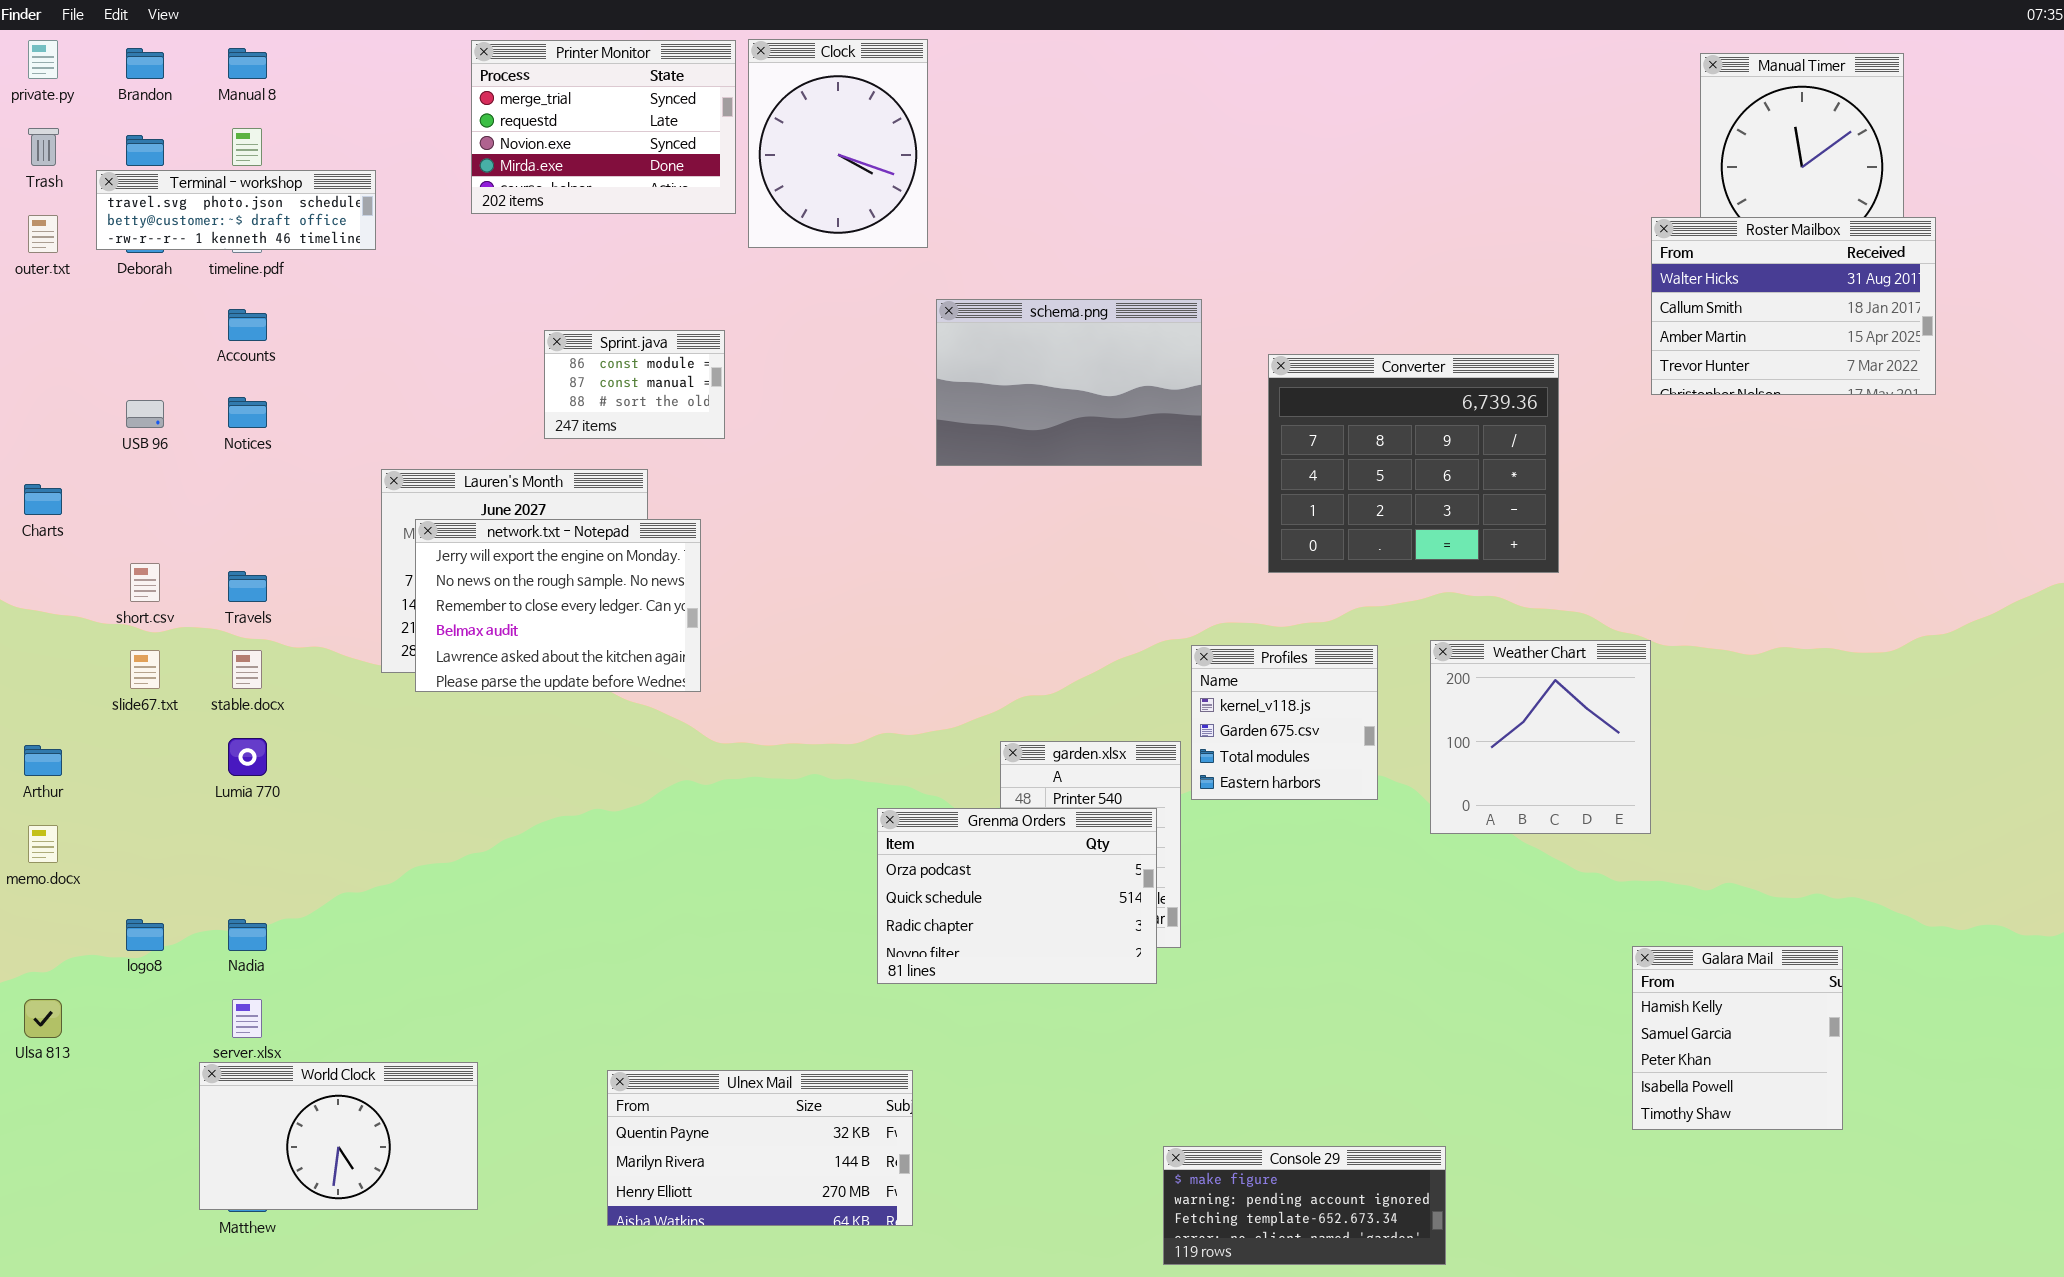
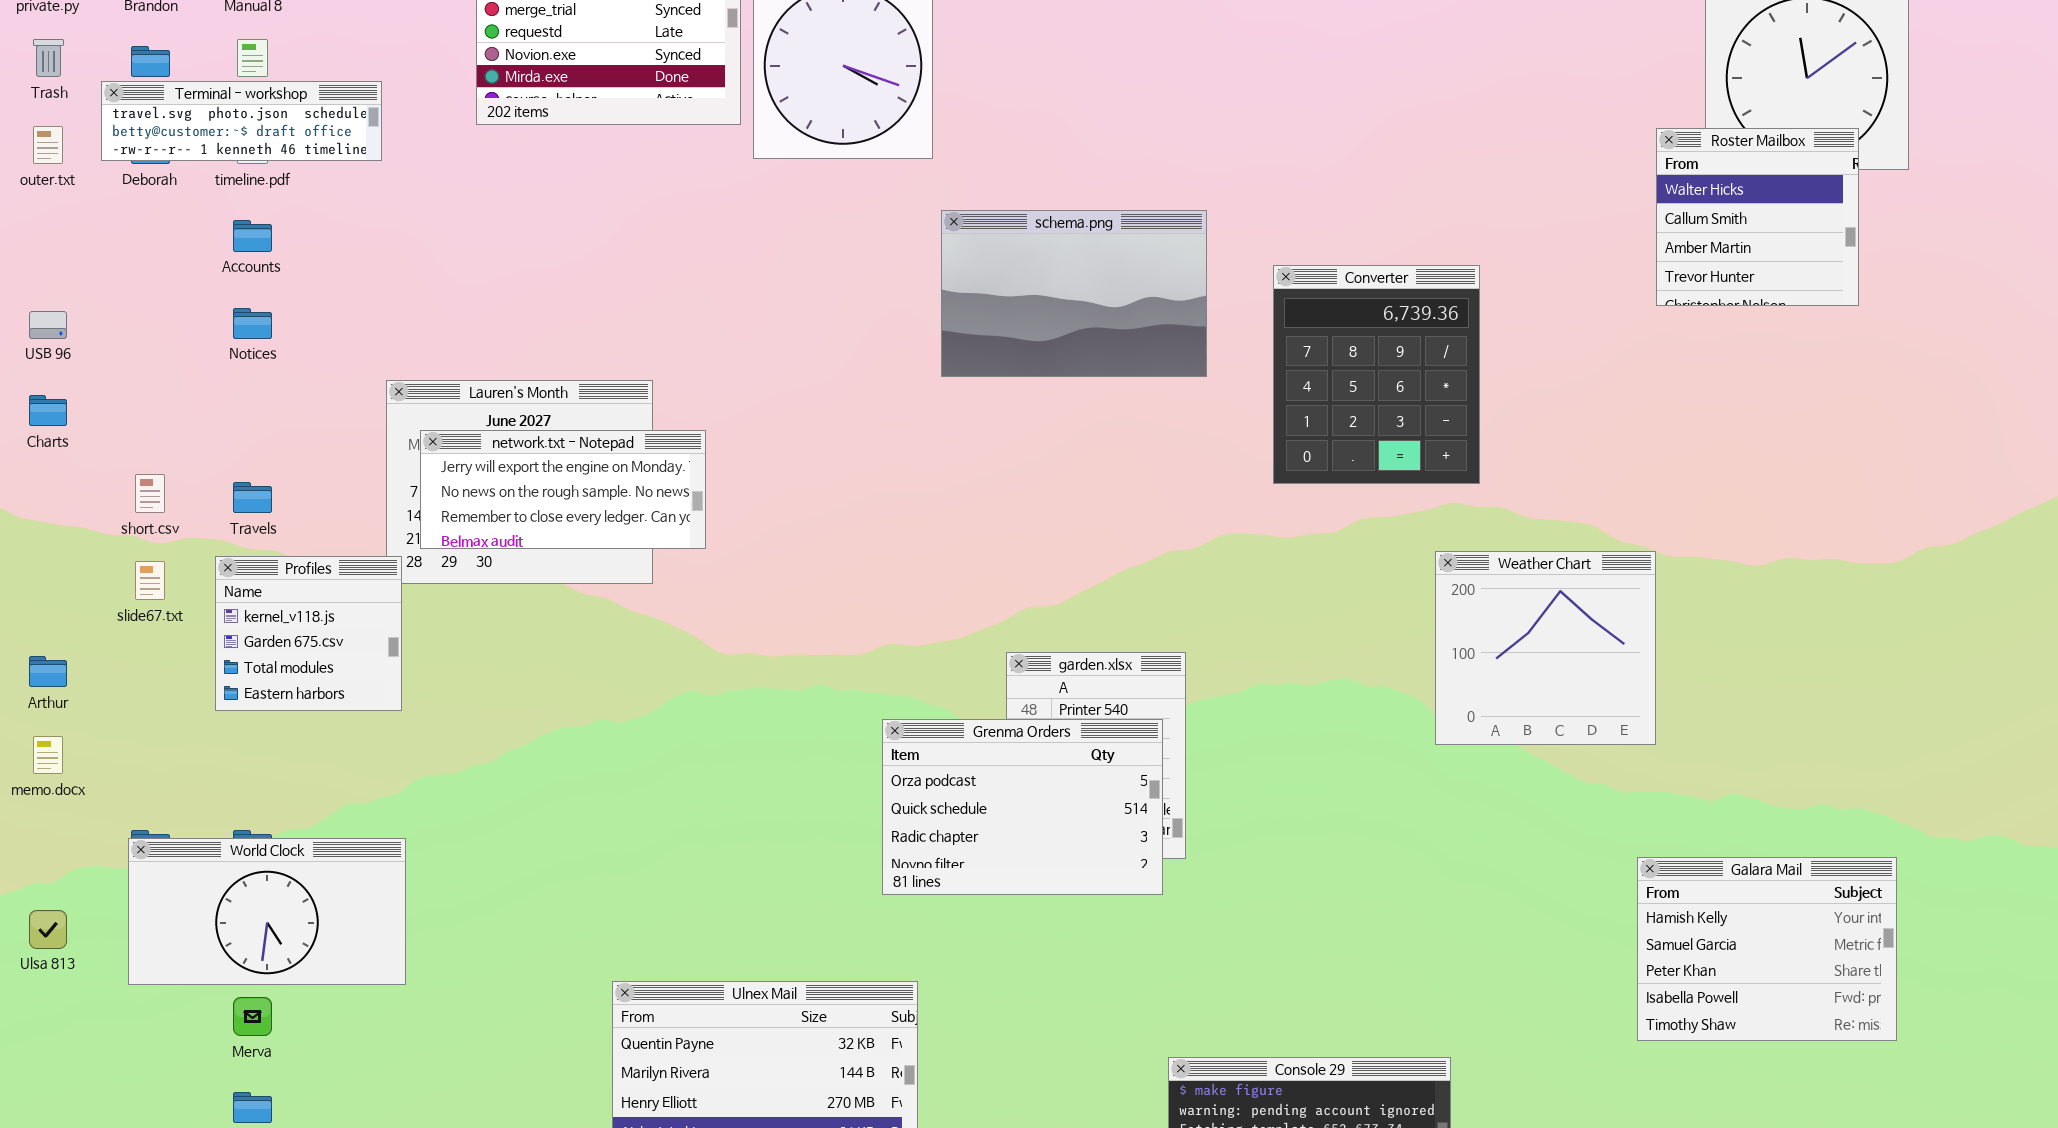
Roster Mailbox: [1651,217,1936,395] -> [1656,128,1859,306], resized
Sprint.java: [544,330,725,439] -> none, closed
Converter: [1268,354,1559,573] -> [1273,265,1480,484], resized
USB 96: [126,400,164,428] -> [29,311,67,339], moved
network.txt - Notepad: [415,519,701,692] -> [420,430,706,549], resized
Profiles: [1191,645,1378,800] -> [215,556,402,711], moved
Galara Mail: [1632,946,1843,1130] -> [1637,857,1897,1041], resized
World Clock: [199,1062,478,1210] -> [128,838,406,985], moved

